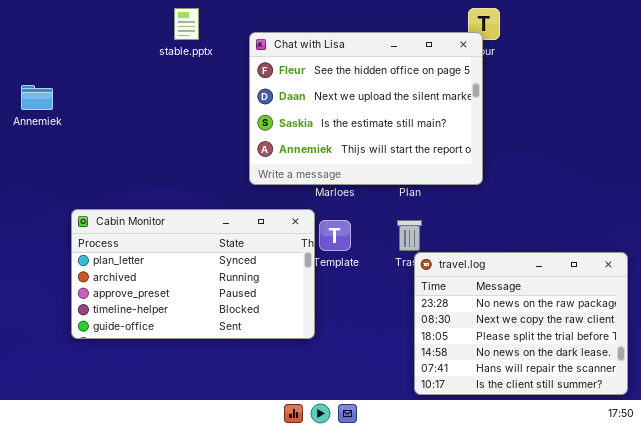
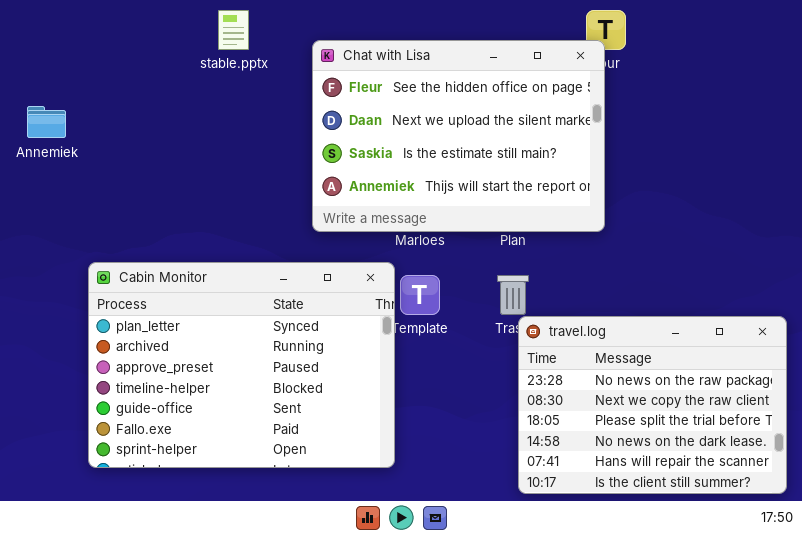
Cabin Monitor: [71,209,315,339] -> [88,262,395,468], resized

